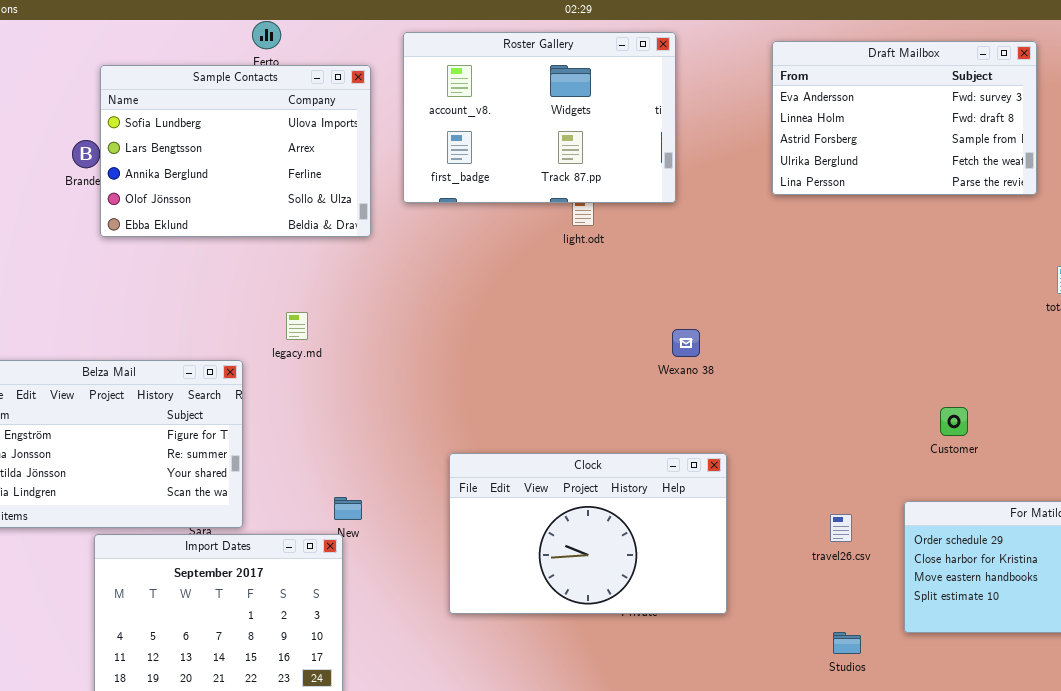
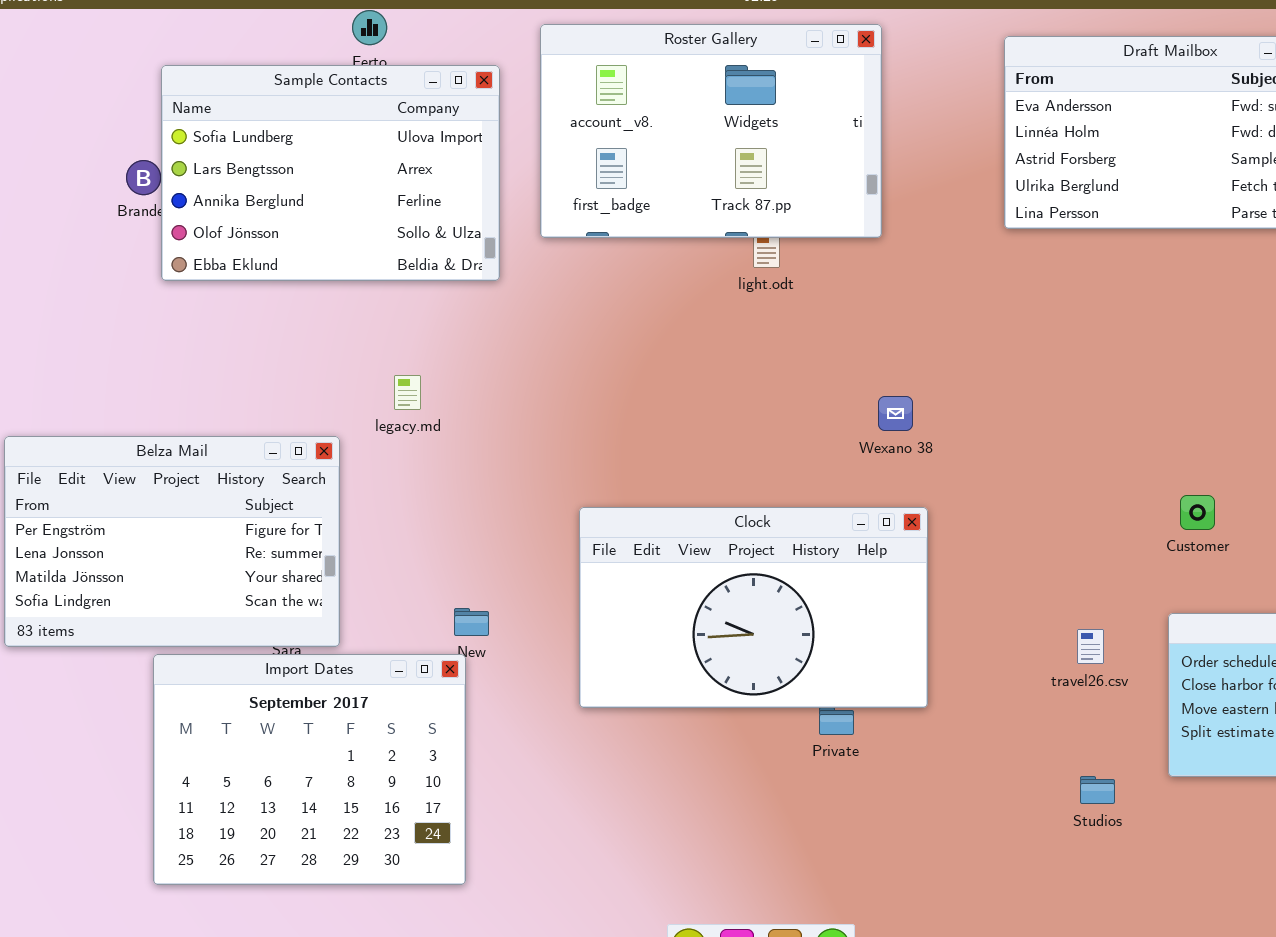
Customer: [940,407,968,436] -> [1180,495,1215,530], moved
Clock: [449,453,727,614] -> [579,507,928,708], moved

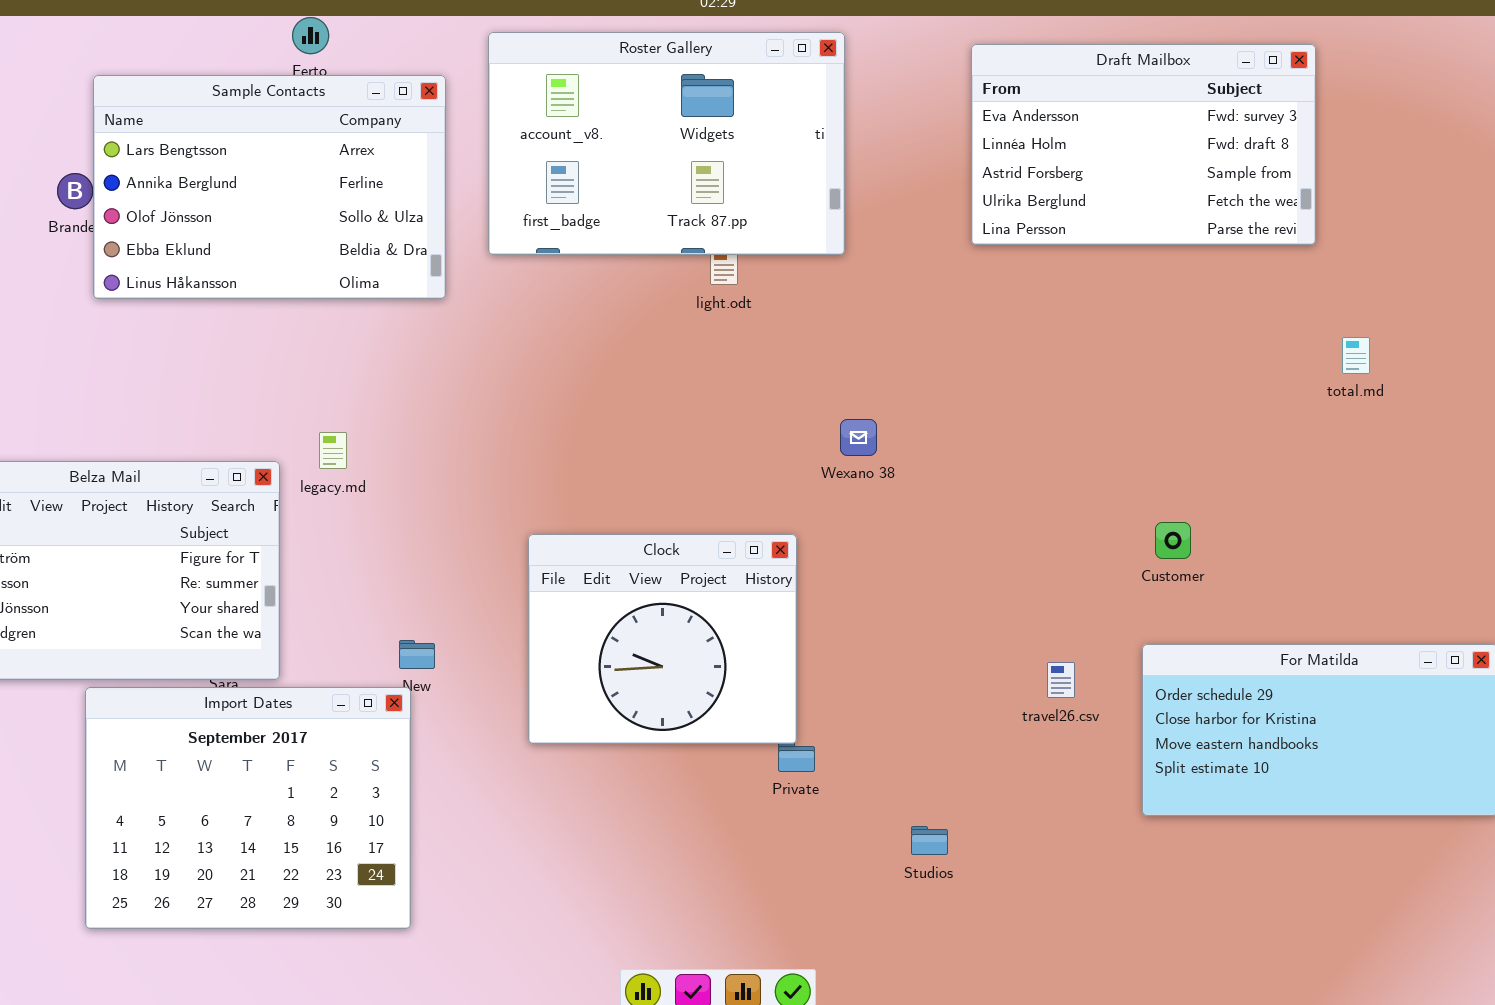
Sample Contacts: [161,65,500,281] -> [93,75,446,299], scrolled down 1 row
legacy.md: [394,375,421,410] -> [319,432,347,469], moved
Clock: [579,507,928,708] -> [528,534,797,744], resized
Studios: [1080,776,1115,804] -> [911,826,948,855], moved

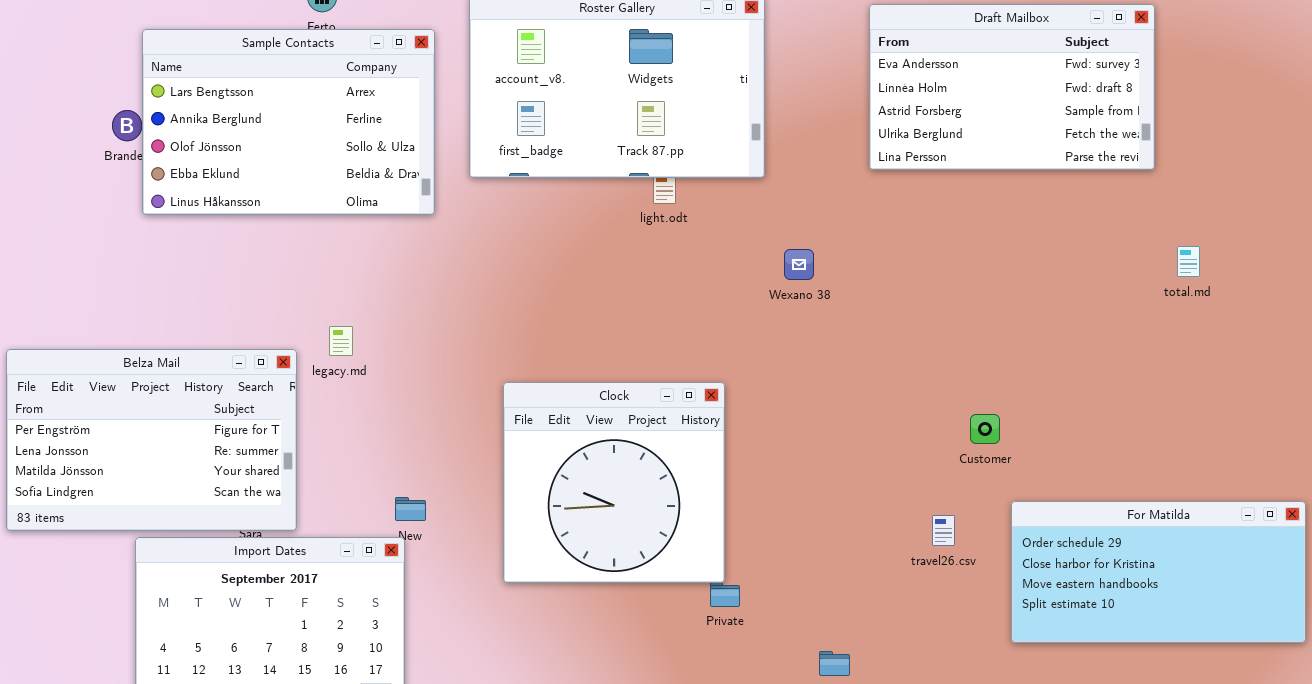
Wexano 38: [840,419,877,456] -> [784,249,814,280], moved
Customer: [1155,522,1191,559] -> [970,414,1000,444], moved
Clock: [528,534,797,744] -> [503,382,725,583], resized

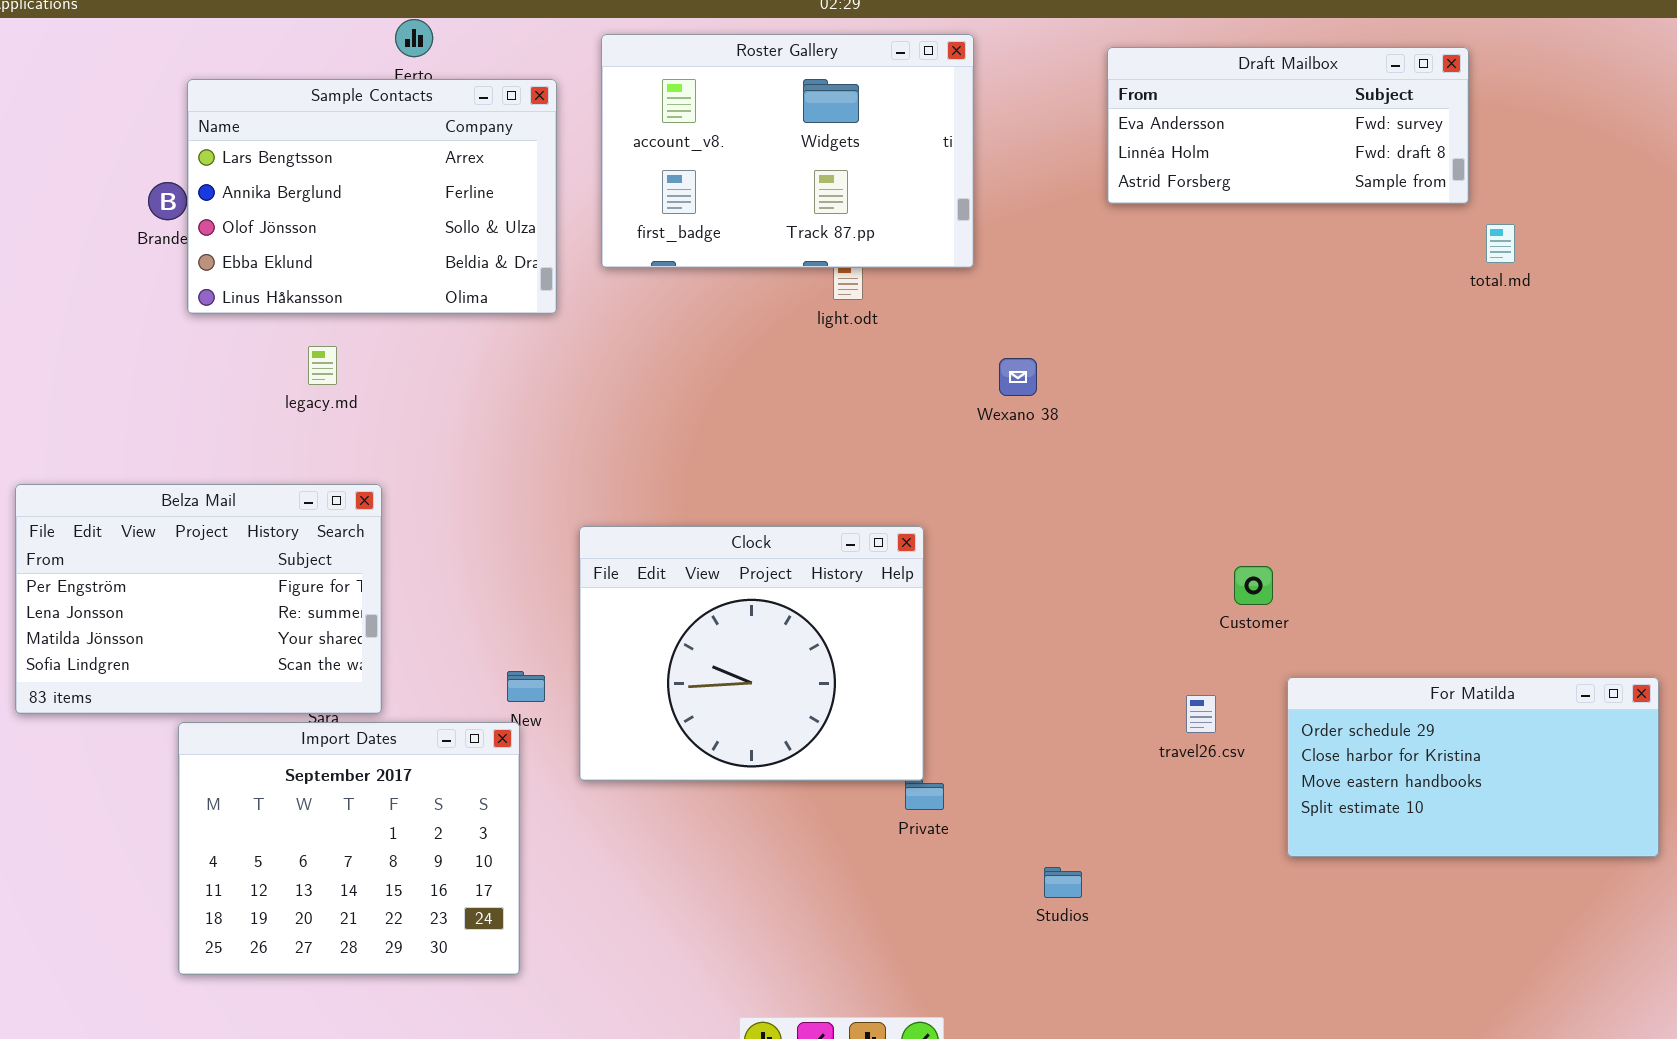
Draft Mailbox: [869,4,1155,170] -> [1107,47,1469,204], resized
total.md: [1177,246,1200,277] -> [1486,224,1515,263], moved
legacy.md: [329,326,353,356] -> [308,346,337,385], moved
Clock: [503,382,725,583] -> [579,526,924,781], resized

